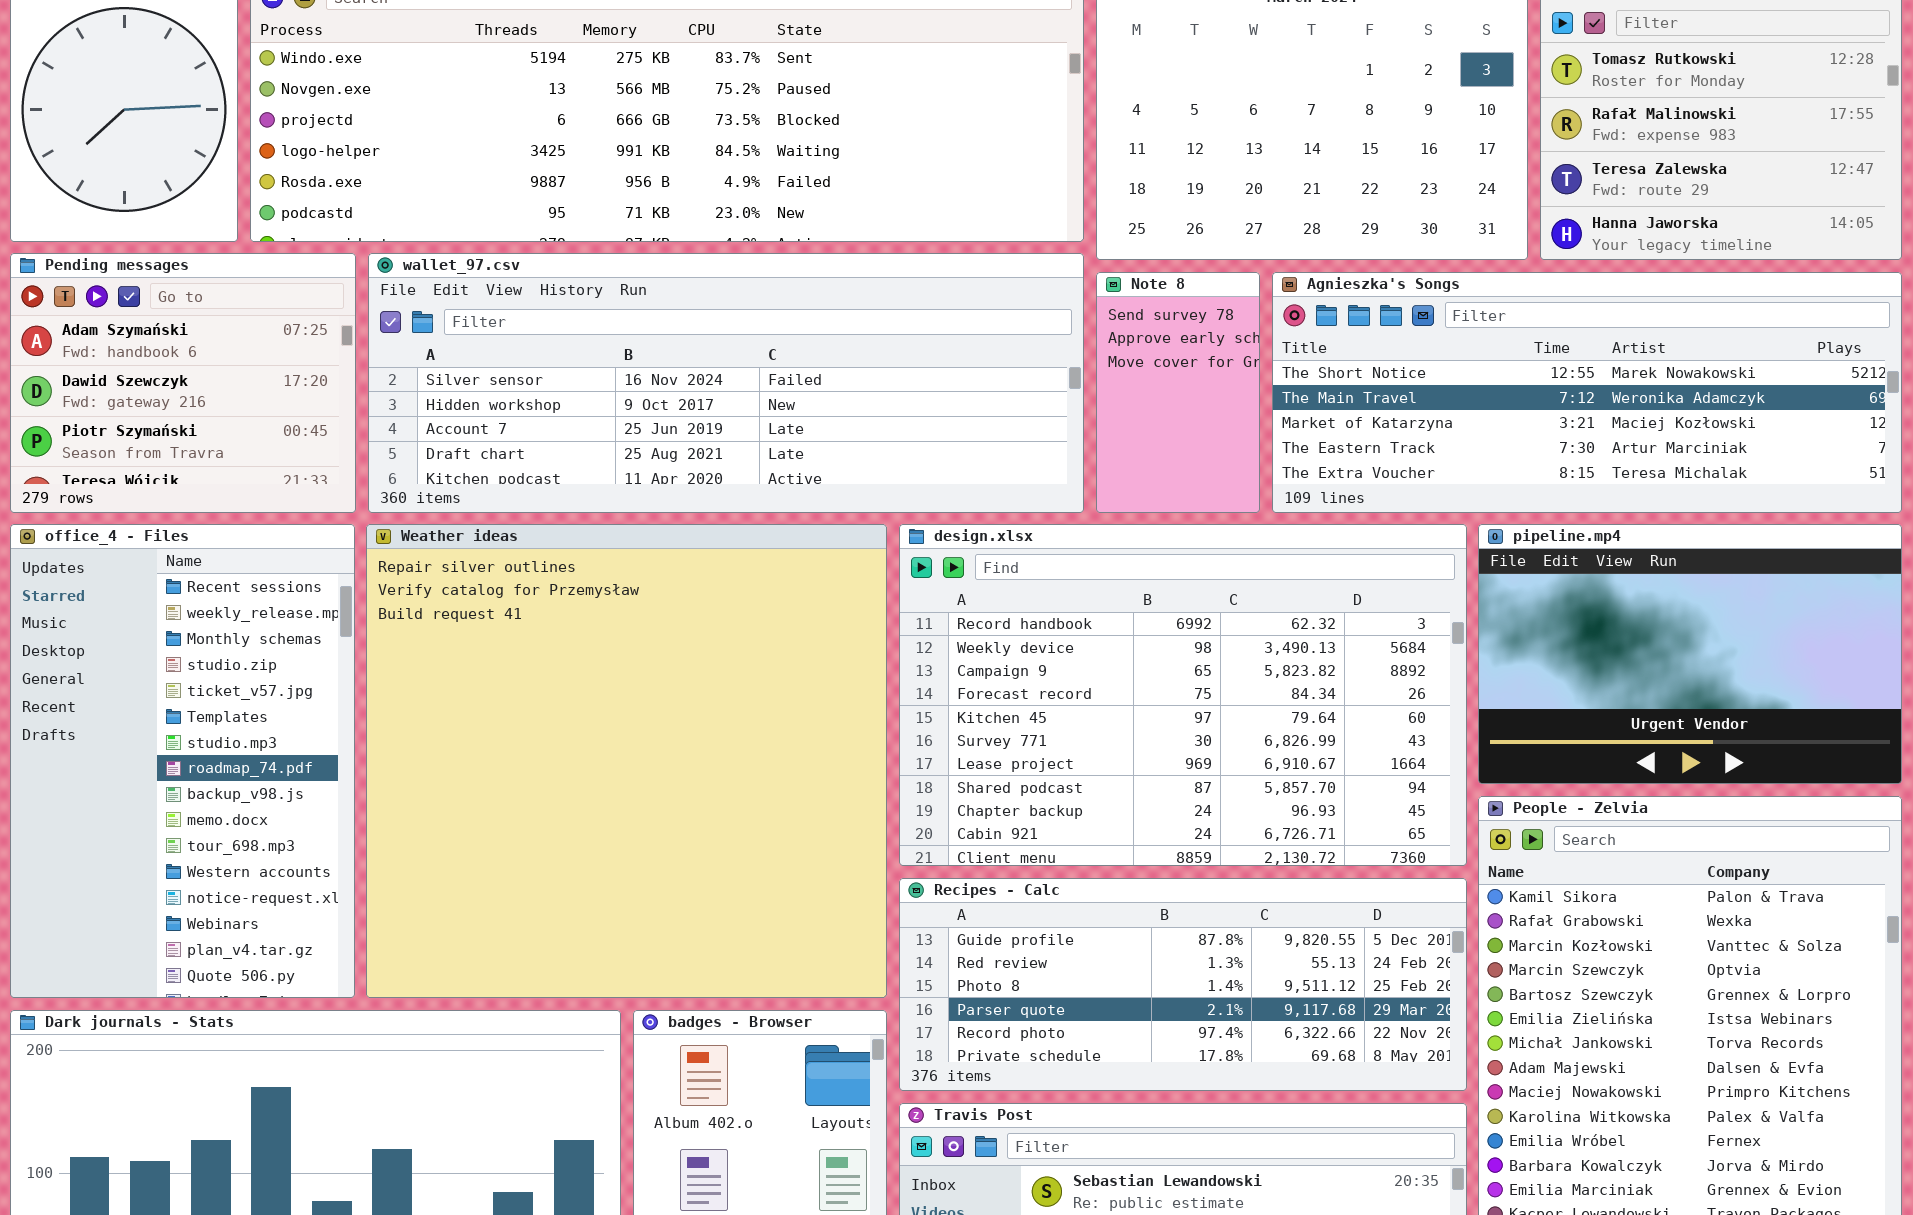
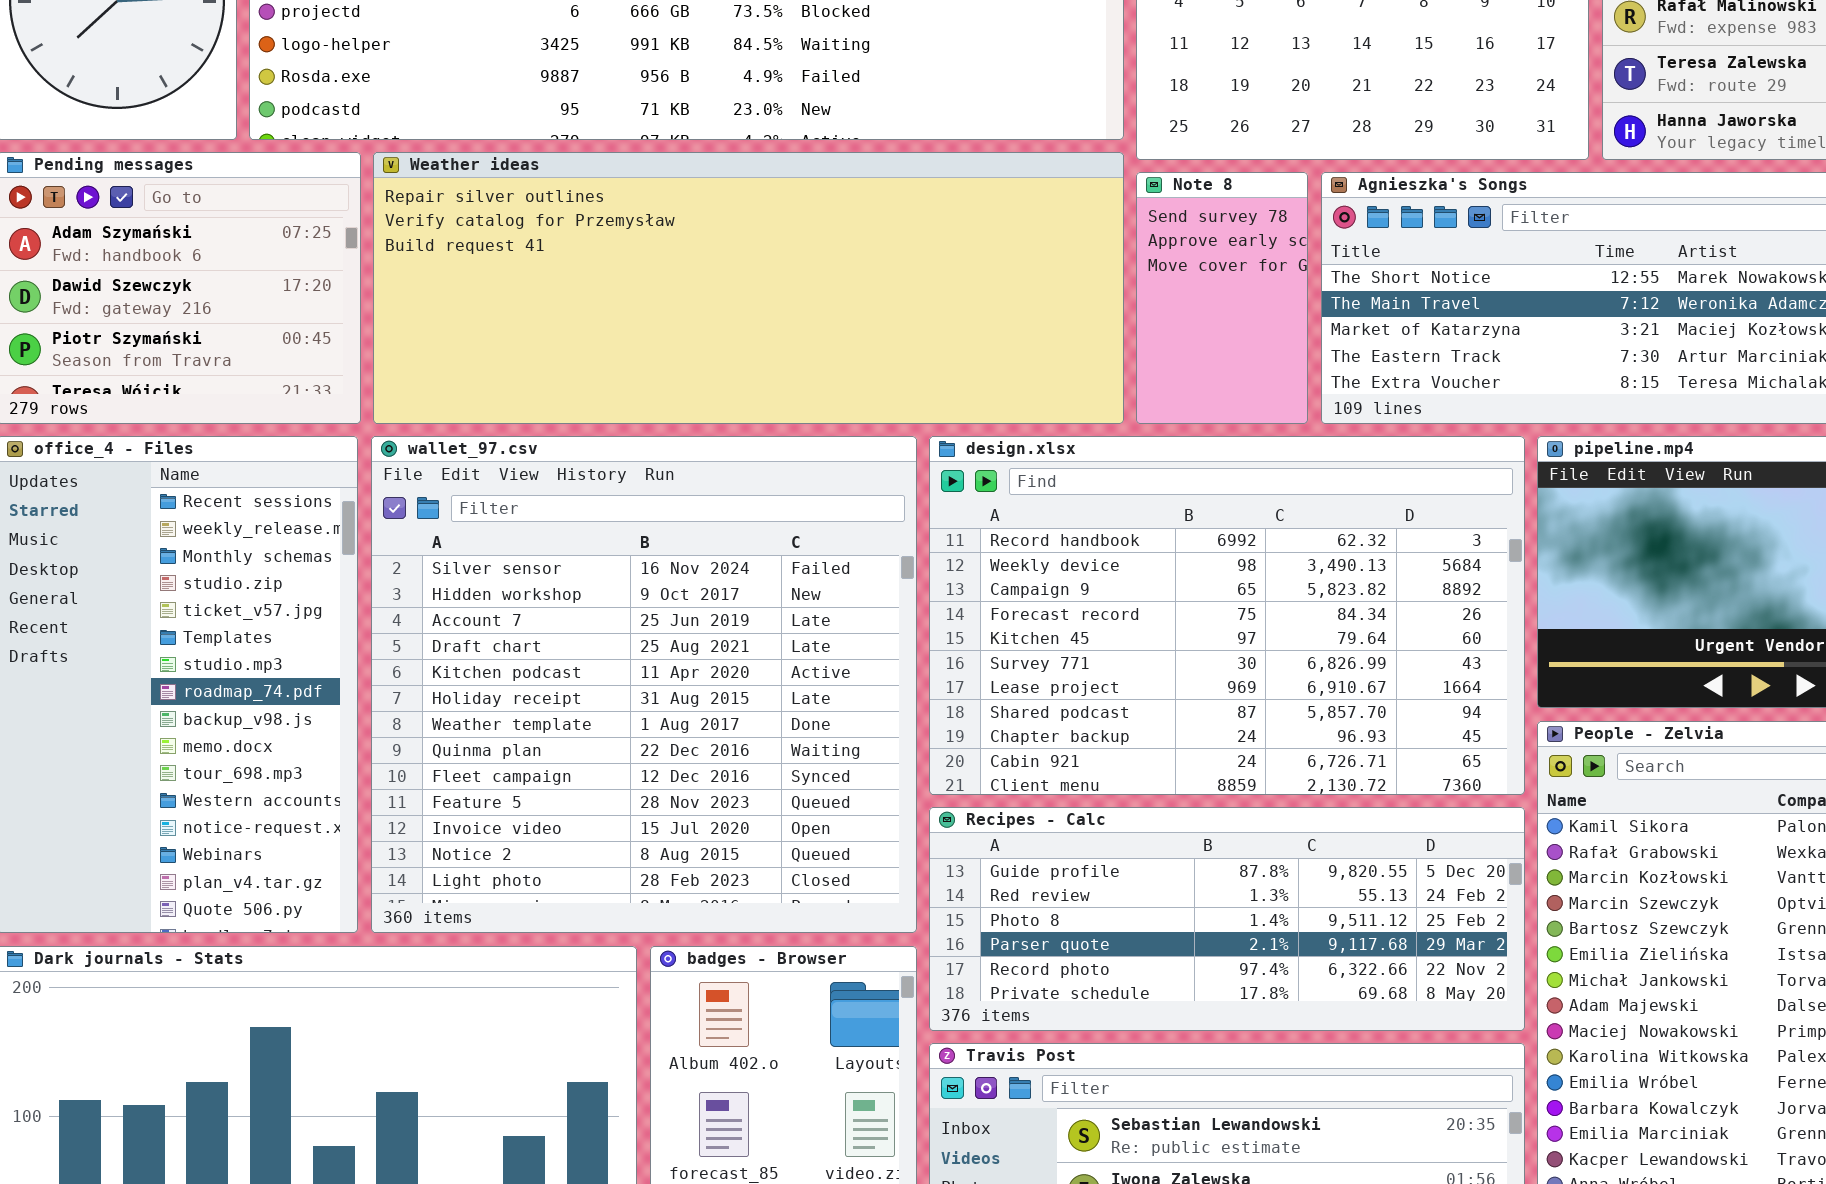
wallet_97.csv: [368,253,1084,513] -> [371,436,917,933], moved, resized
Weather ideas: [366,524,887,998] -> [373,152,1124,424], moved, resized

